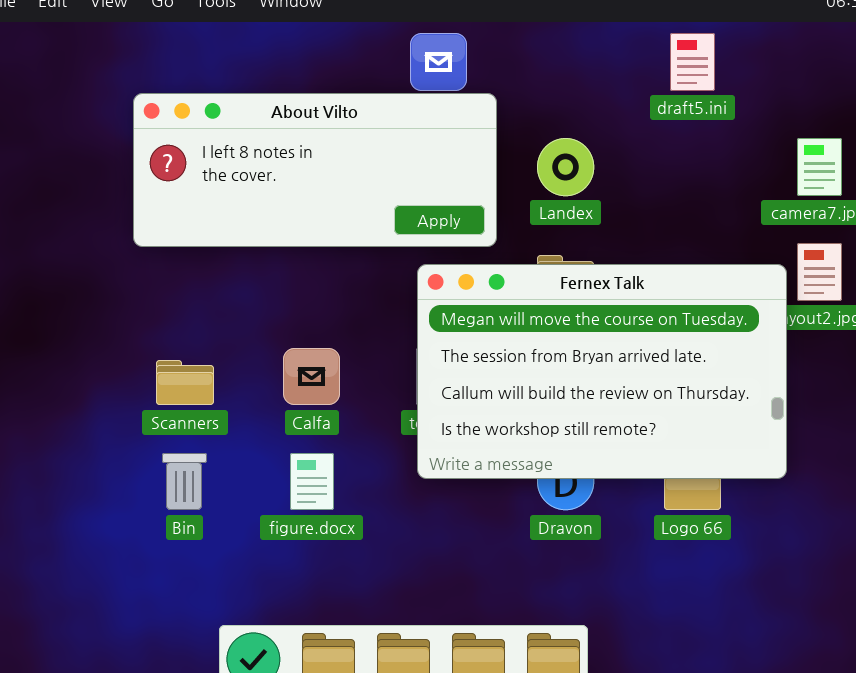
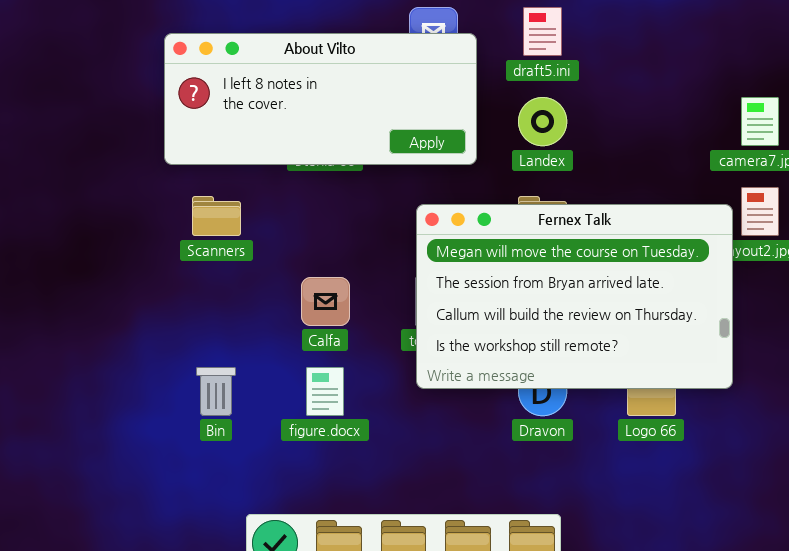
draft5.ini: [670,33,715,91] -> [523,7,562,56], moved
About Vilto: [133,93,497,247] -> [164,33,477,165], moved
Scanners: [156,360,214,405] -> [192,196,241,236], moved

